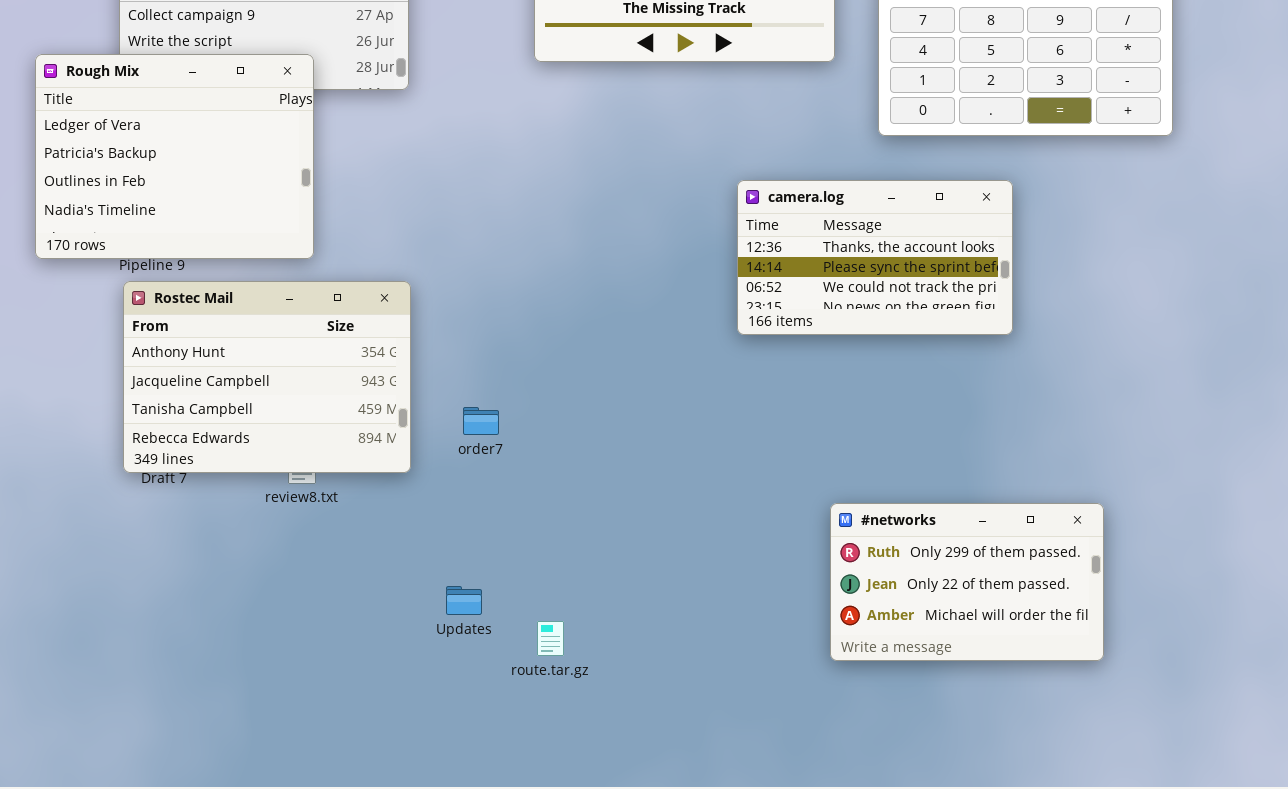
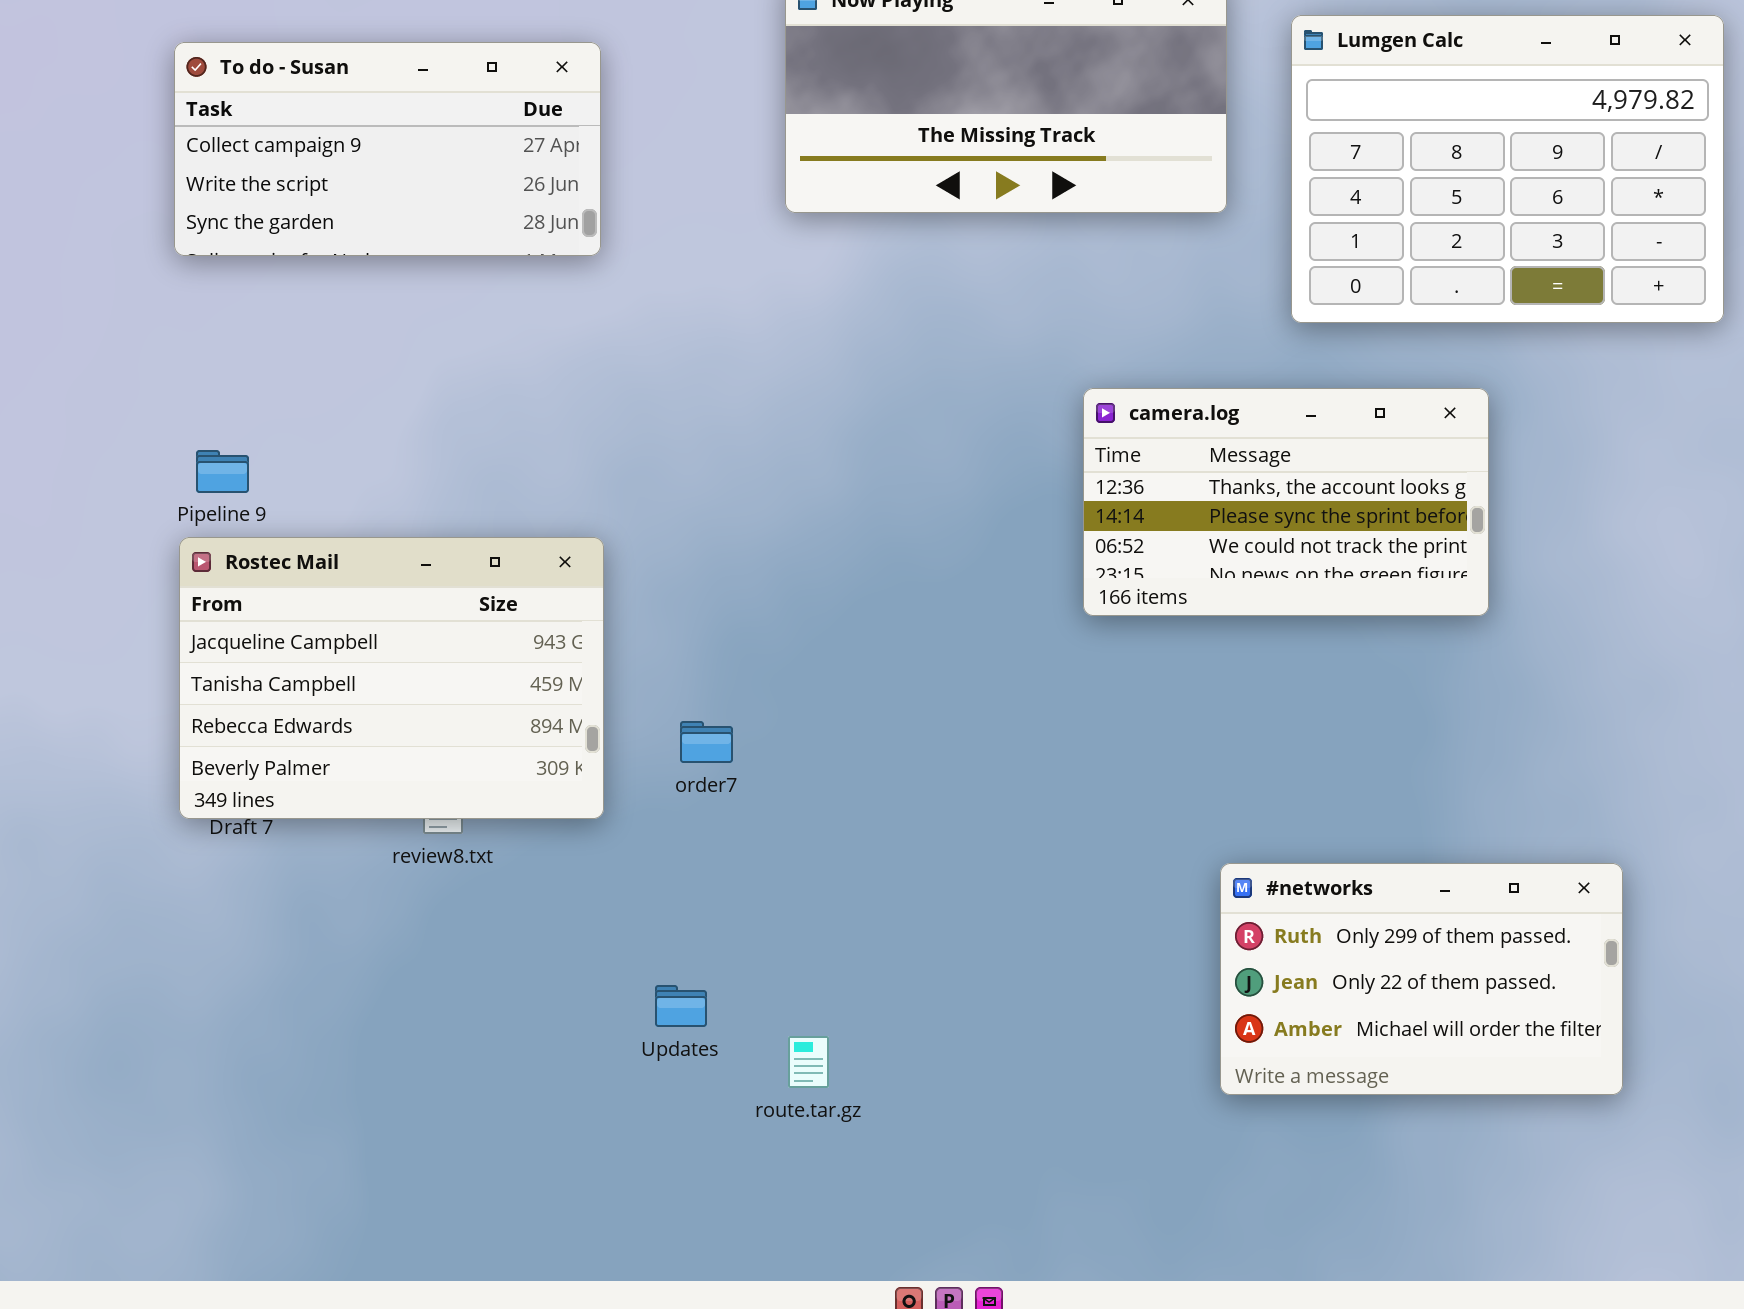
Rough Mix: [35,54,314,259] -> none, closed
Rostec Mail: [123,281,411,473] -> [179,537,604,819], scrolled down 1 row

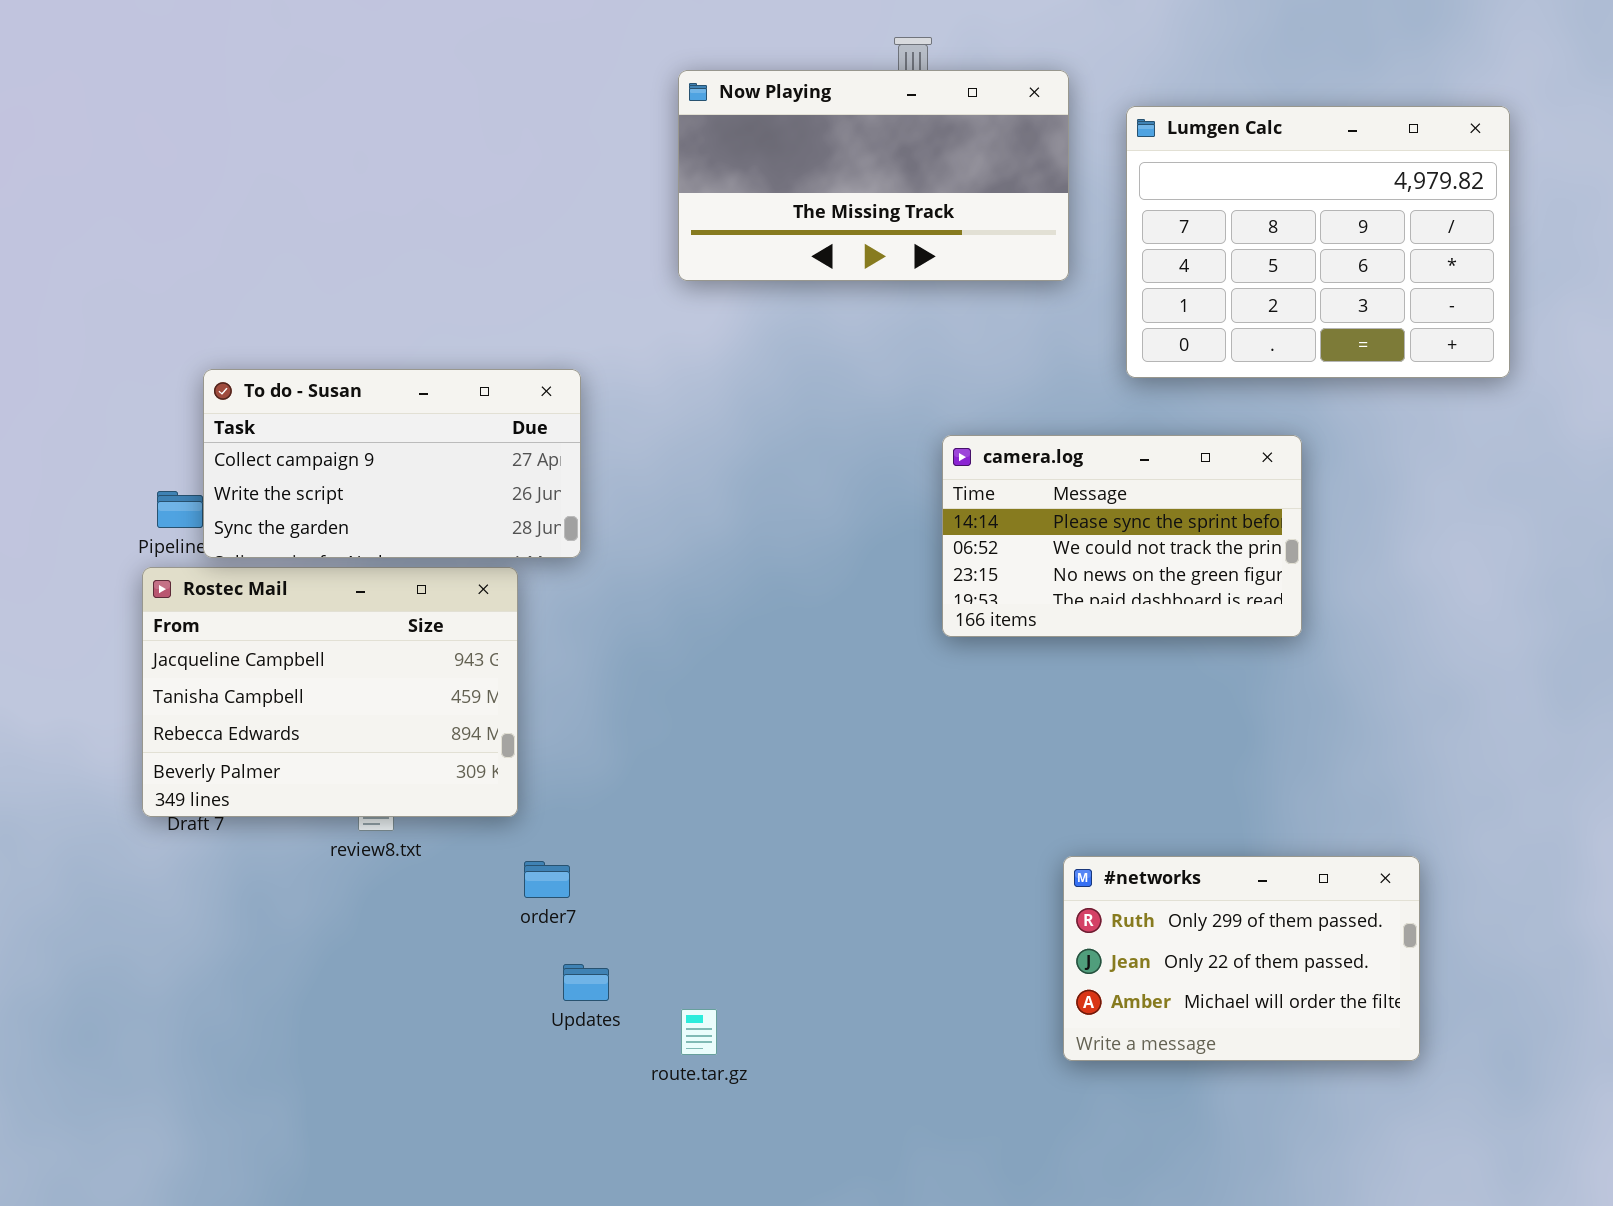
To do - Susan: [174,42,601,256] -> [203,369,581,558], moved
camera.log: [1083,388,1489,616] -> [942,435,1302,637], scrolled down 1 row
order7: [680,721,733,763] -> [524,861,570,898], moved

